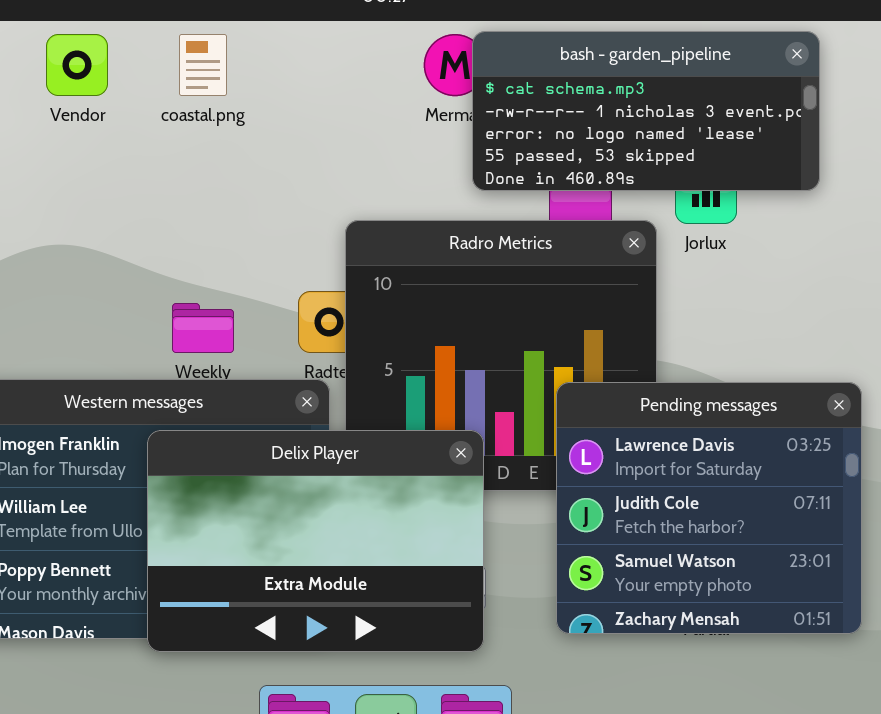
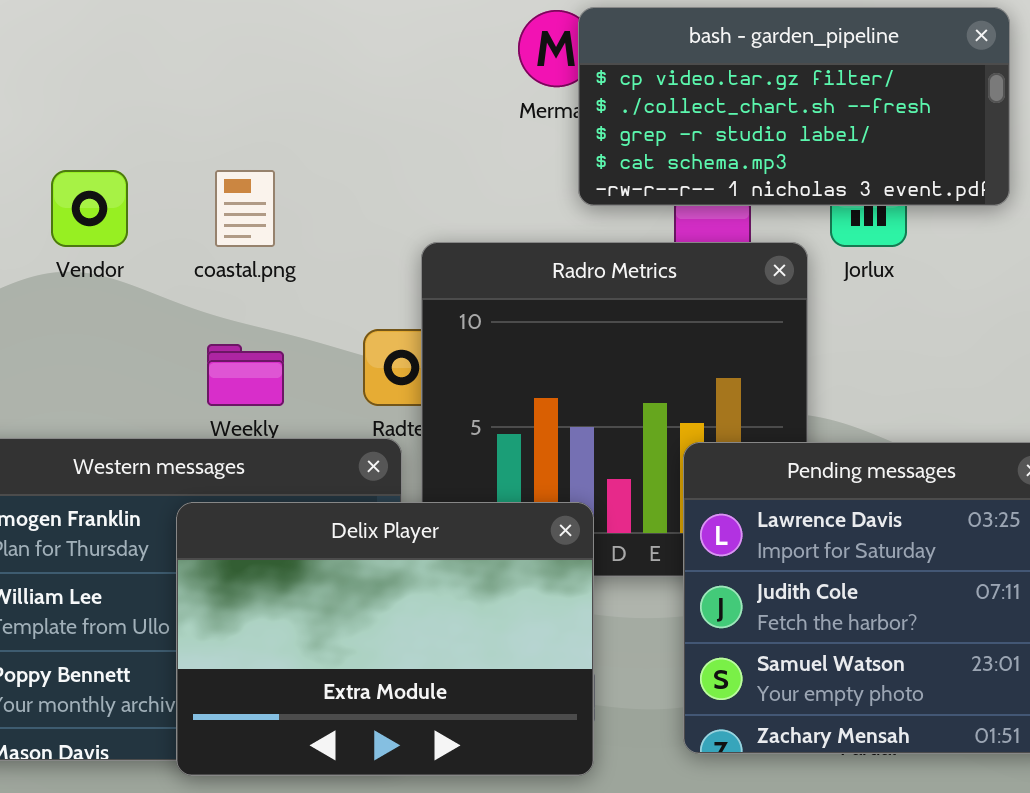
bash - garden_pipeline: [472,31,820,191] -> [578,7,1010,206], scrolled up 3 rows
Vendor: [46,34,108,96] -> [51,170,128,247], moved
coastal.png: [179,34,227,96] -> [215,170,275,247], moved

